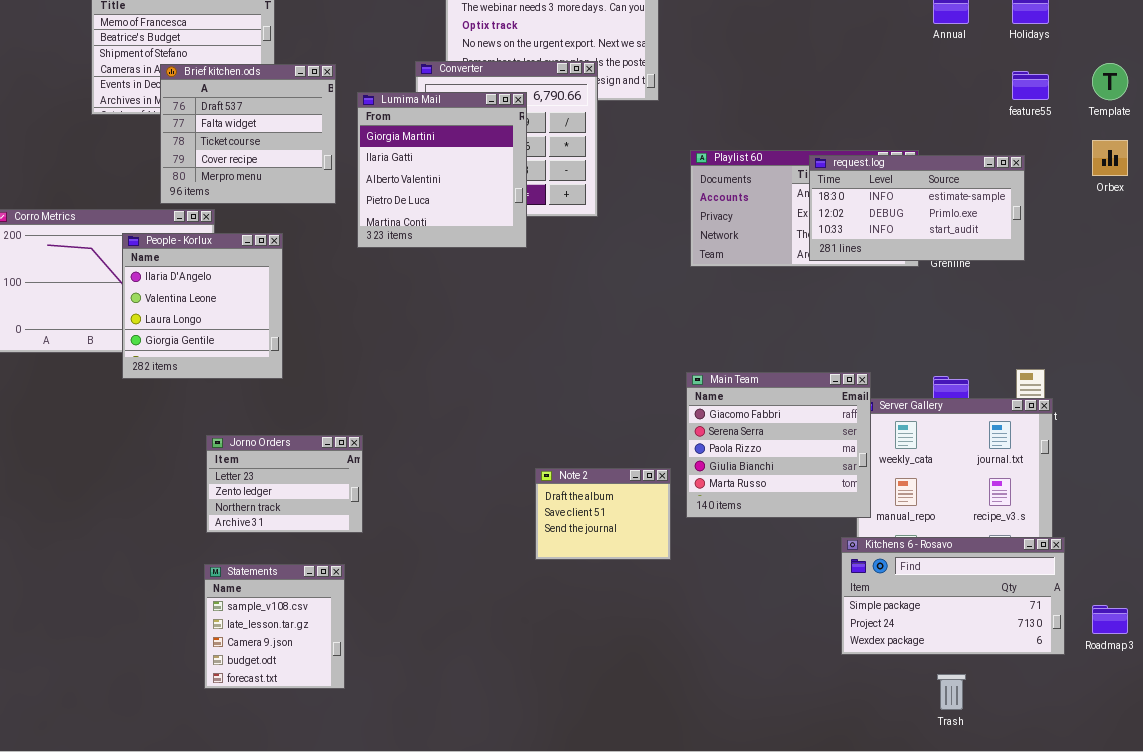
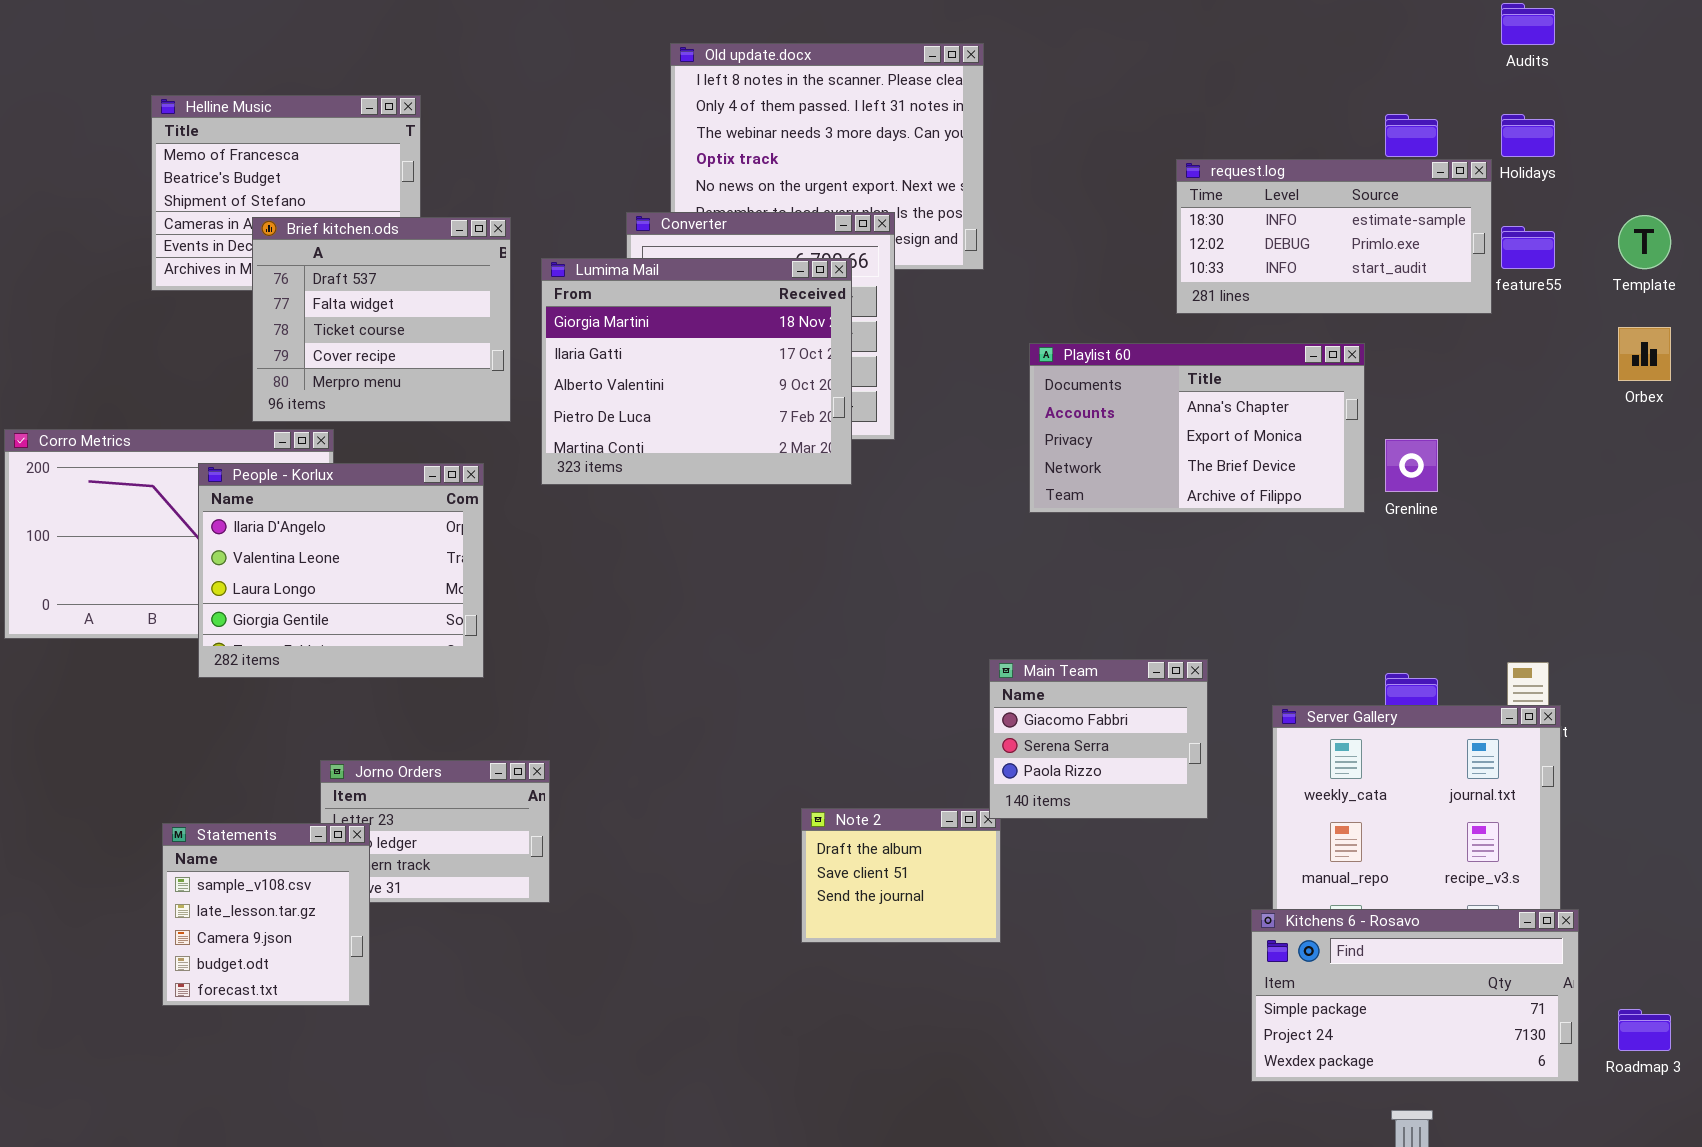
Lumima Mail: [357,92,527,248] -> [541,258,852,485], resized
request.log: [809,155,1025,261] -> [1176,159,1492,314], moved
People - Korlux: [122,233,283,379] -> [198,463,484,678], resized
Main Team: [686,372,871,518] -> [989,659,1208,819], moved, resized
Statements: [204,564,345,689] -> [162,823,370,1006], moved

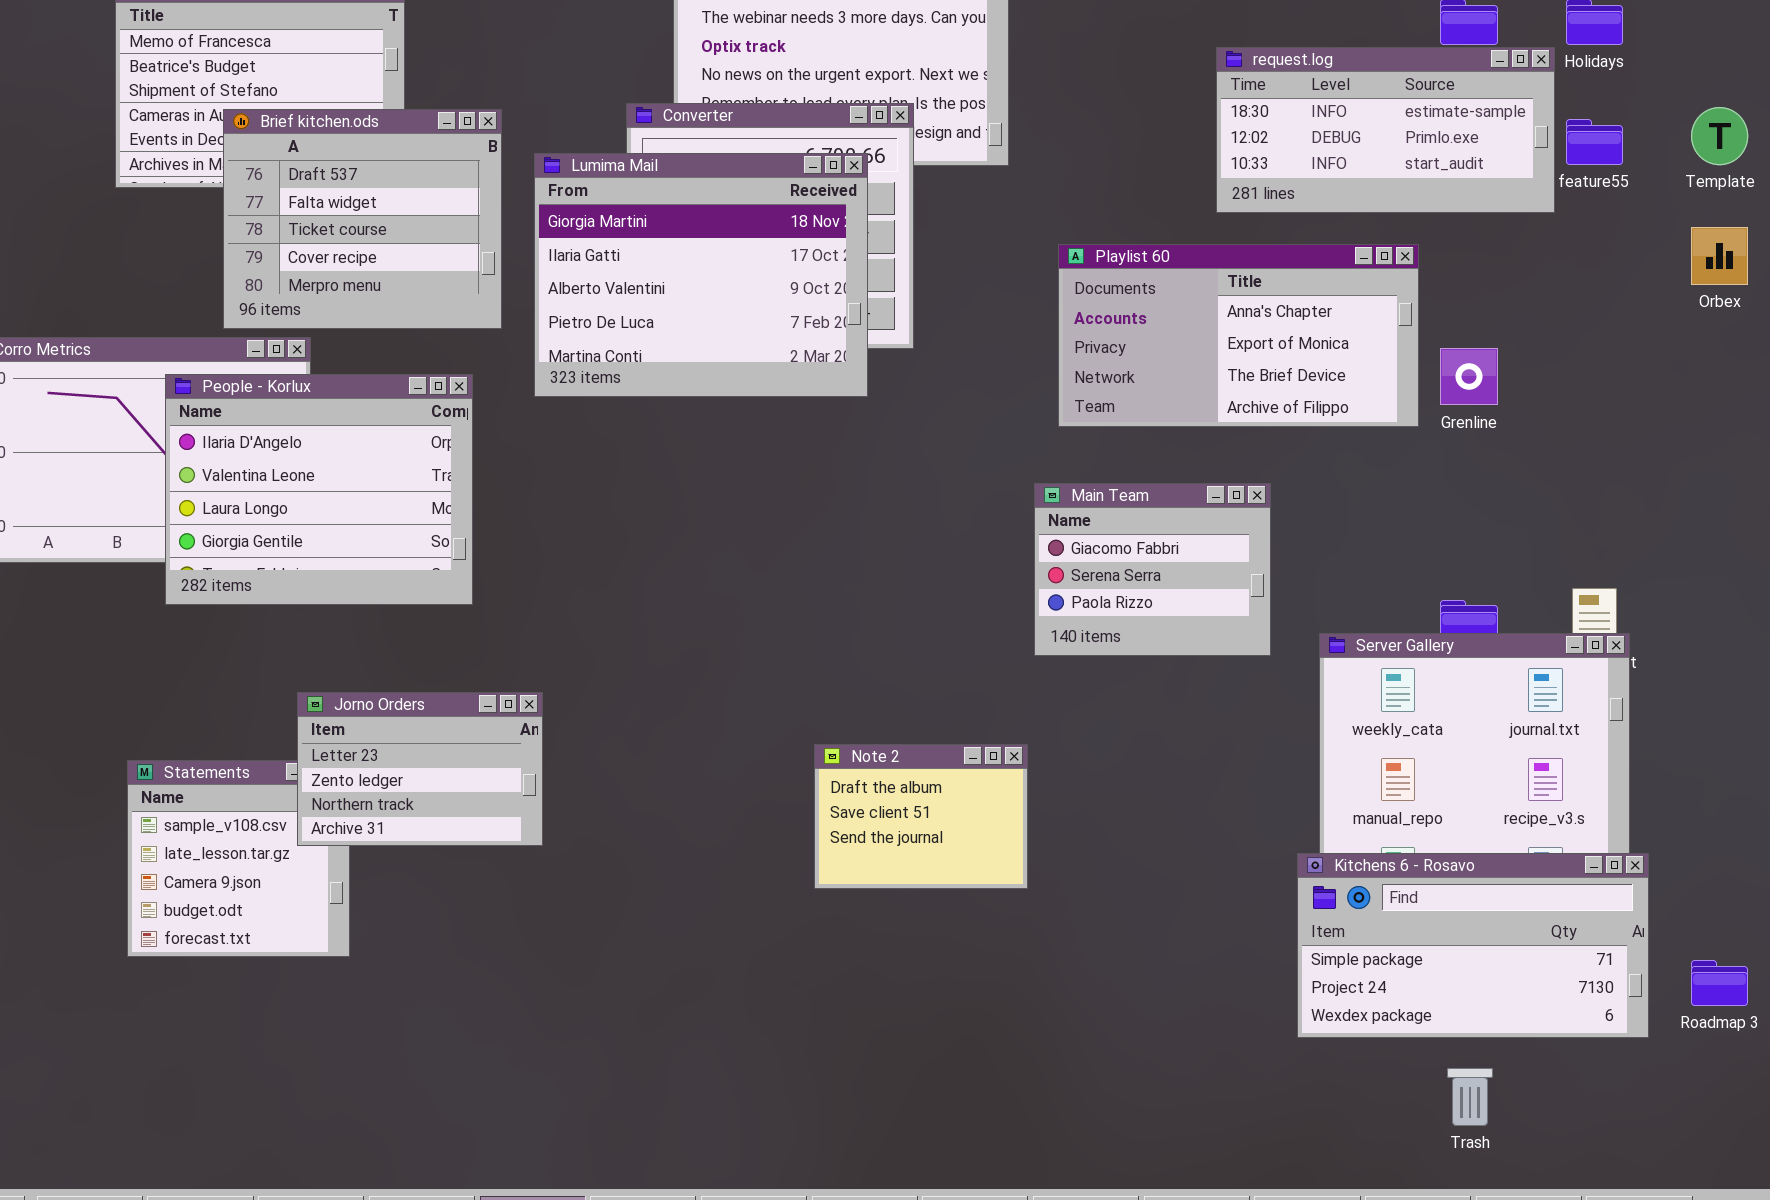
Main Team: [989,659,1208,819] -> [1034,483,1271,656], moved
Jorno Orders: [320,760,550,903] -> [297,692,543,846], raised

